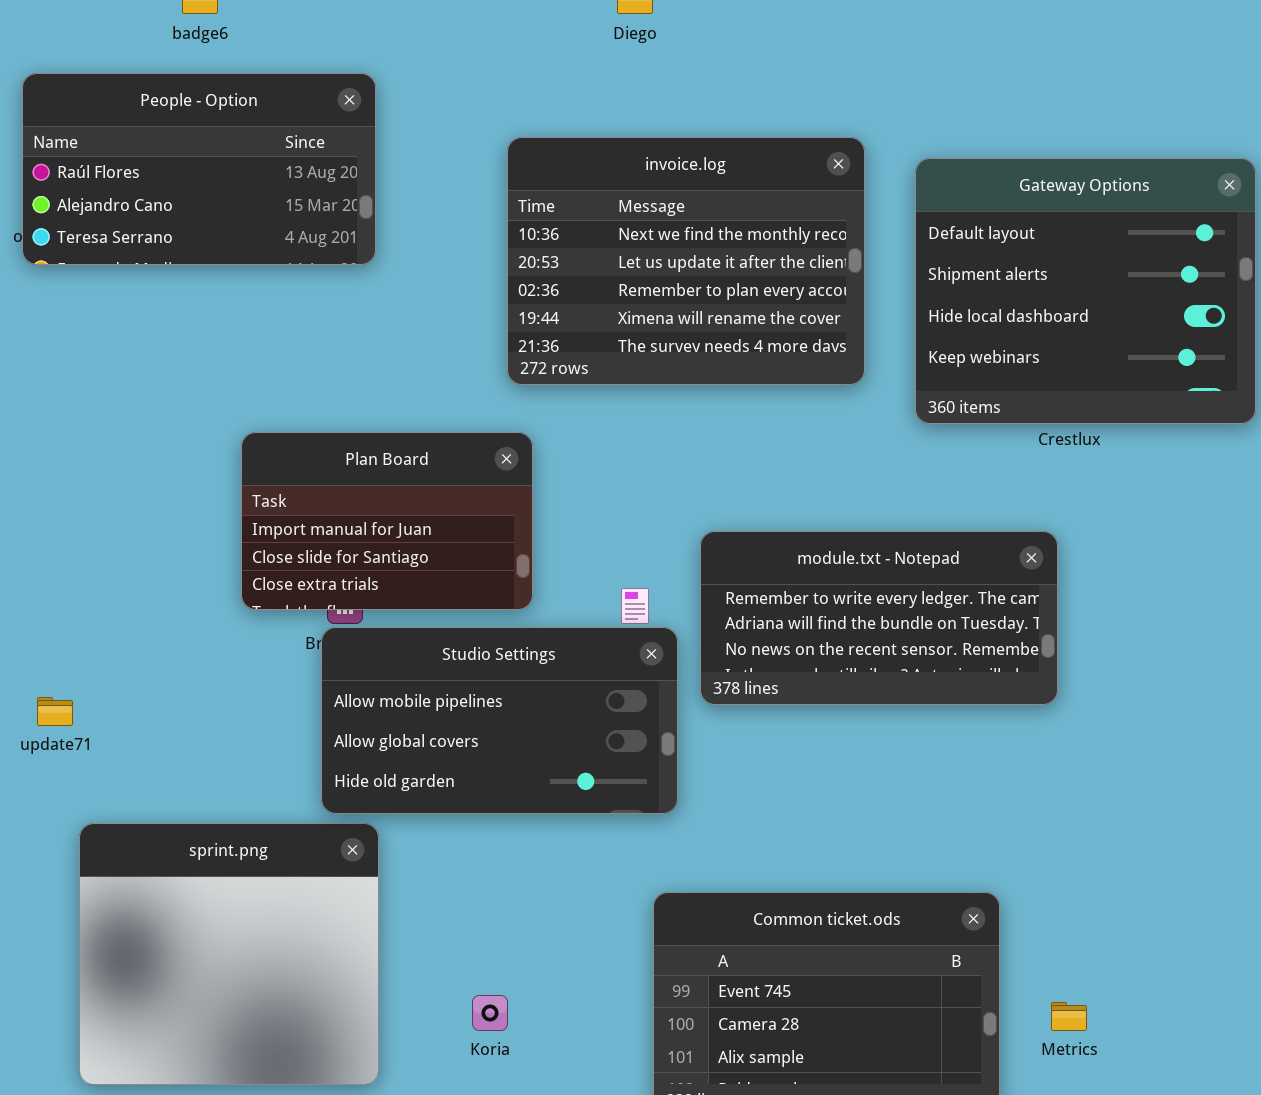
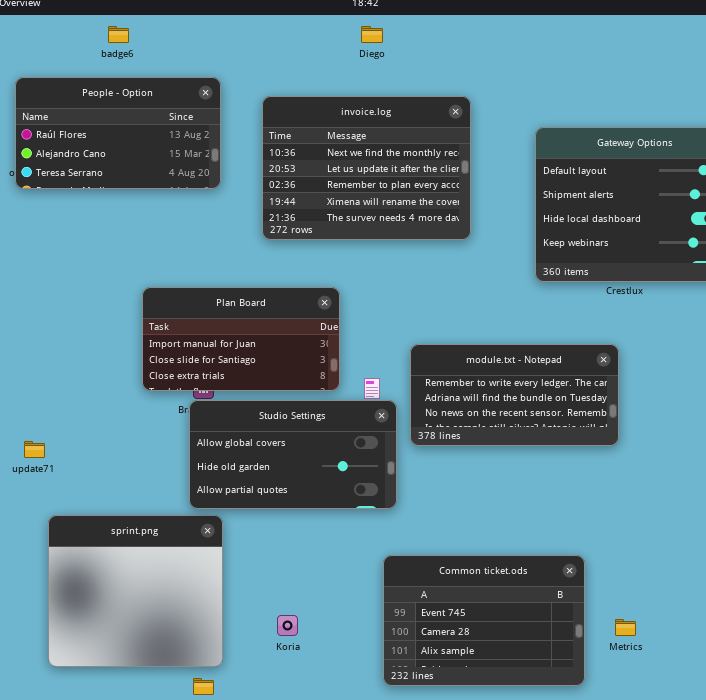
invoice.log: [507,137,865,385] -> [262,96,471,240], moved
Plan Board: [241,432,533,610] -> [142,287,340,391], resized
Studio Settings: [321,627,678,814] -> [189,400,397,509], scrolled down 1 row

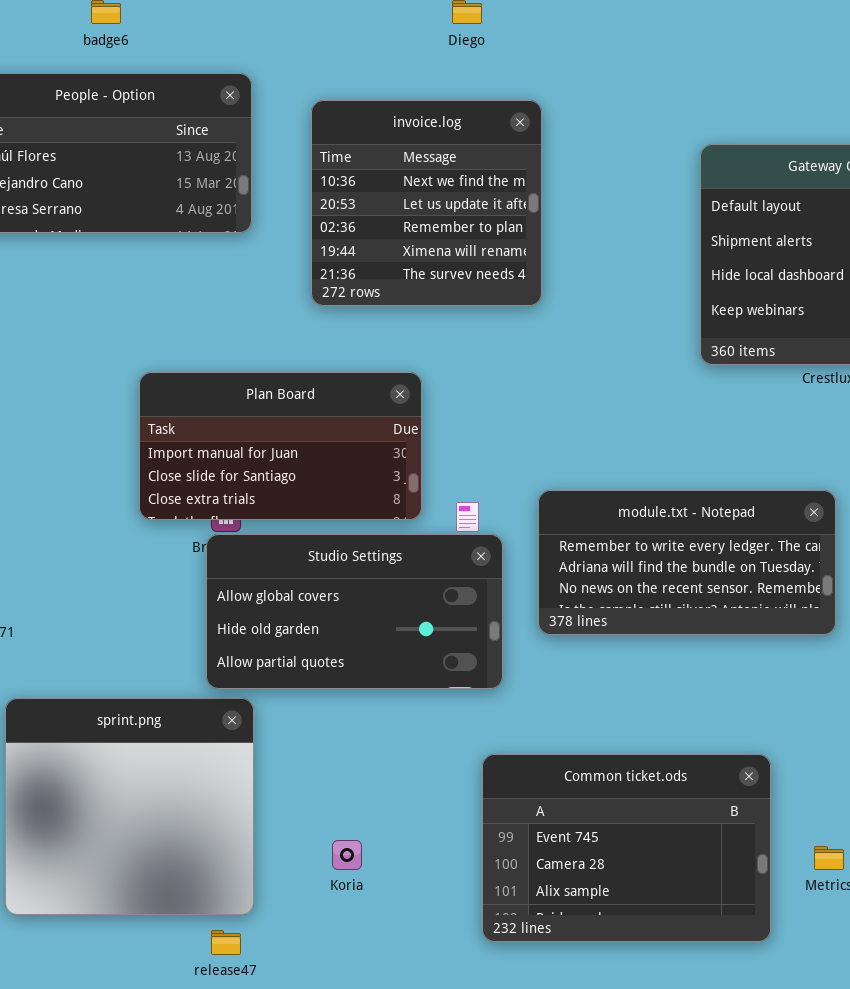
invoice.log: [262,96,471,240] -> [311,100,542,306], resized
module.txt - Notepad: [410,344,619,446] -> [538,490,836,635], moved

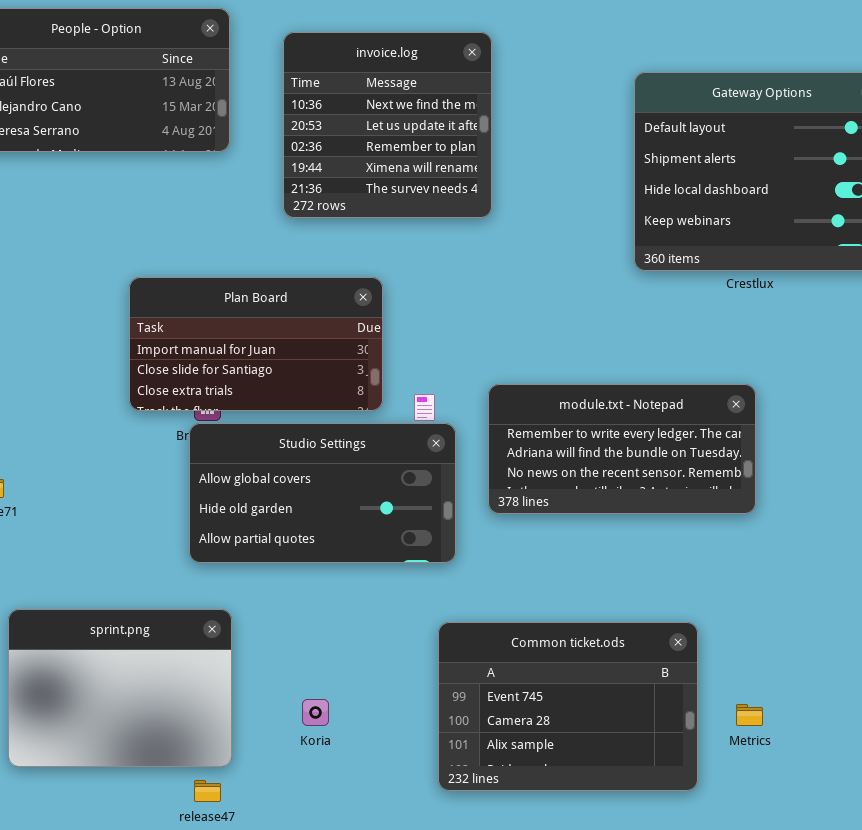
sprint.png: [5,698,254,915] -> [8,609,232,767], resized

